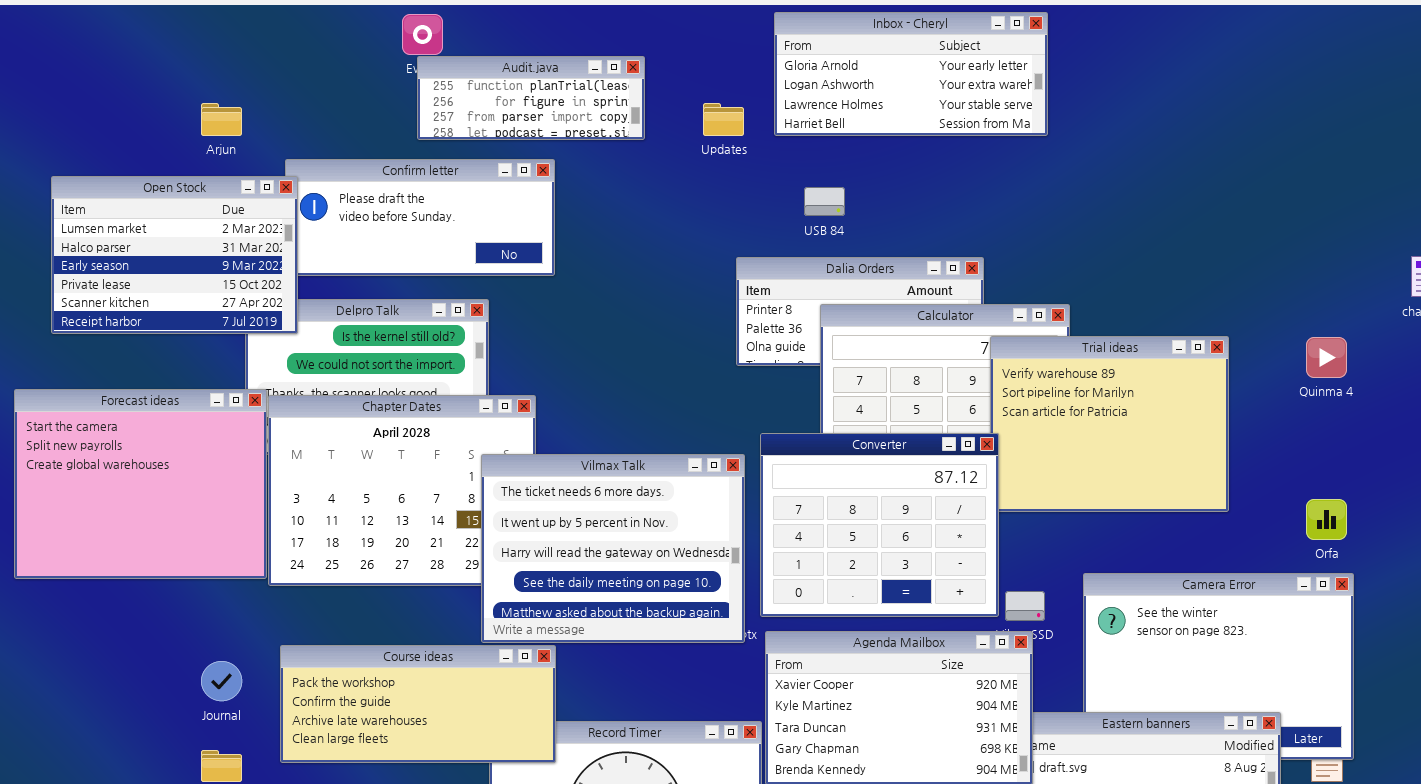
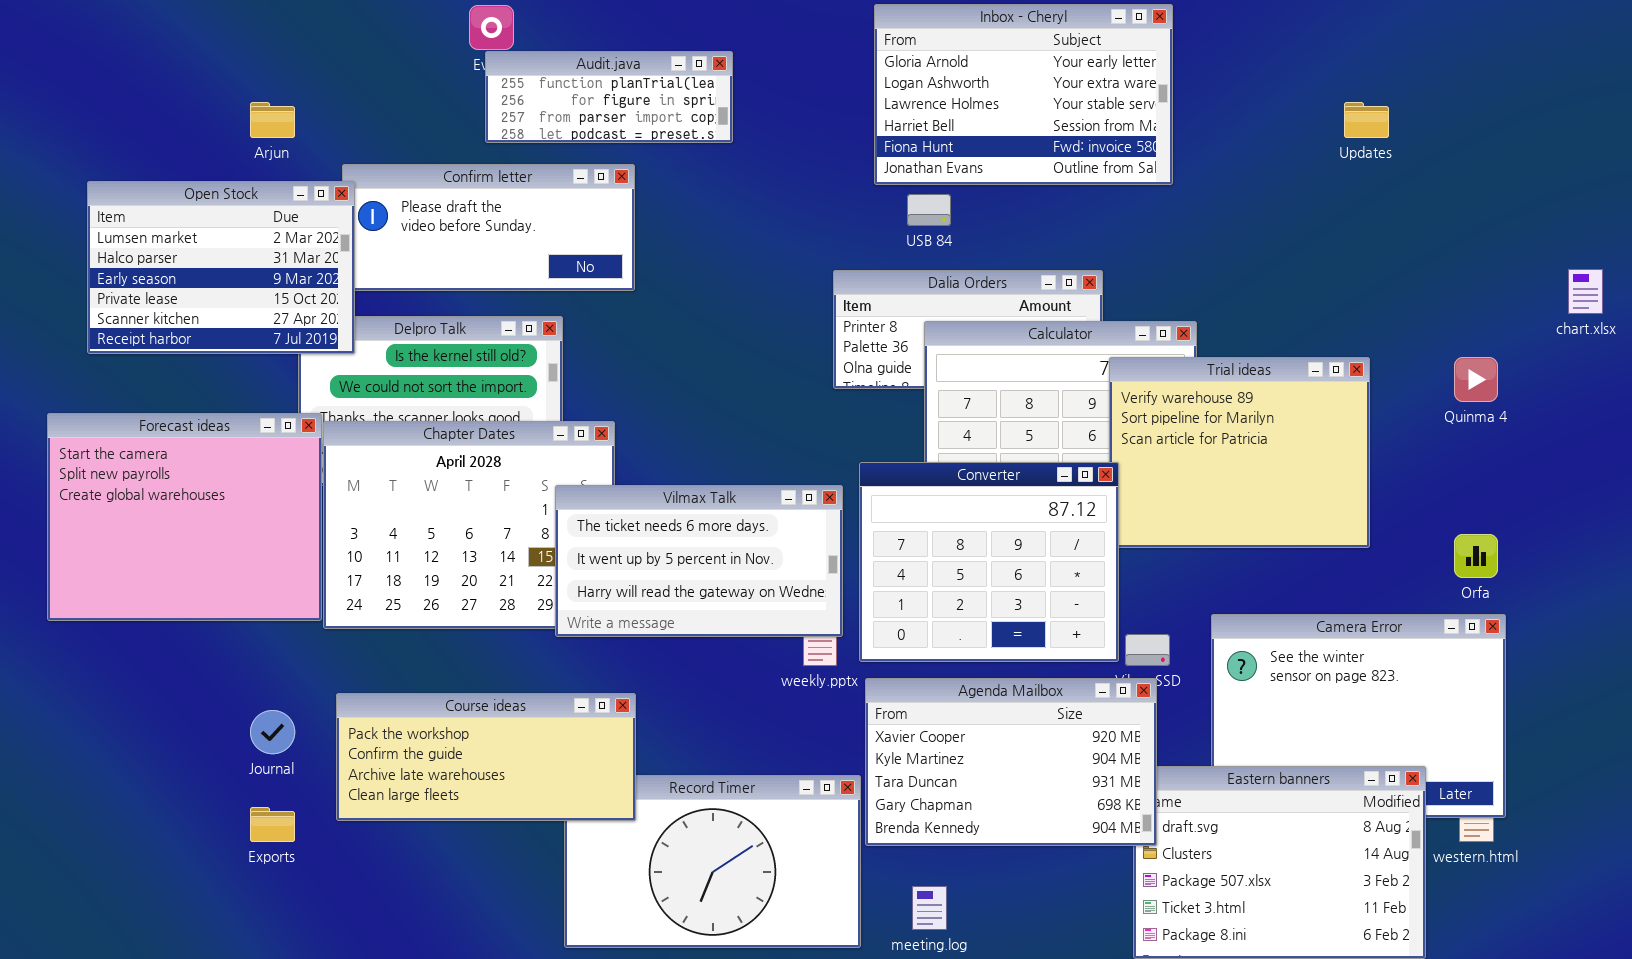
Inbox - Cheryl: [774,12,1048,136] -> [874,4,1173,185], resized
Updates: [703,103,744,136] -> [1344,102,1389,138], moved
Vilmax Talk: [481,454,745,643] -> [555,485,843,637], resized

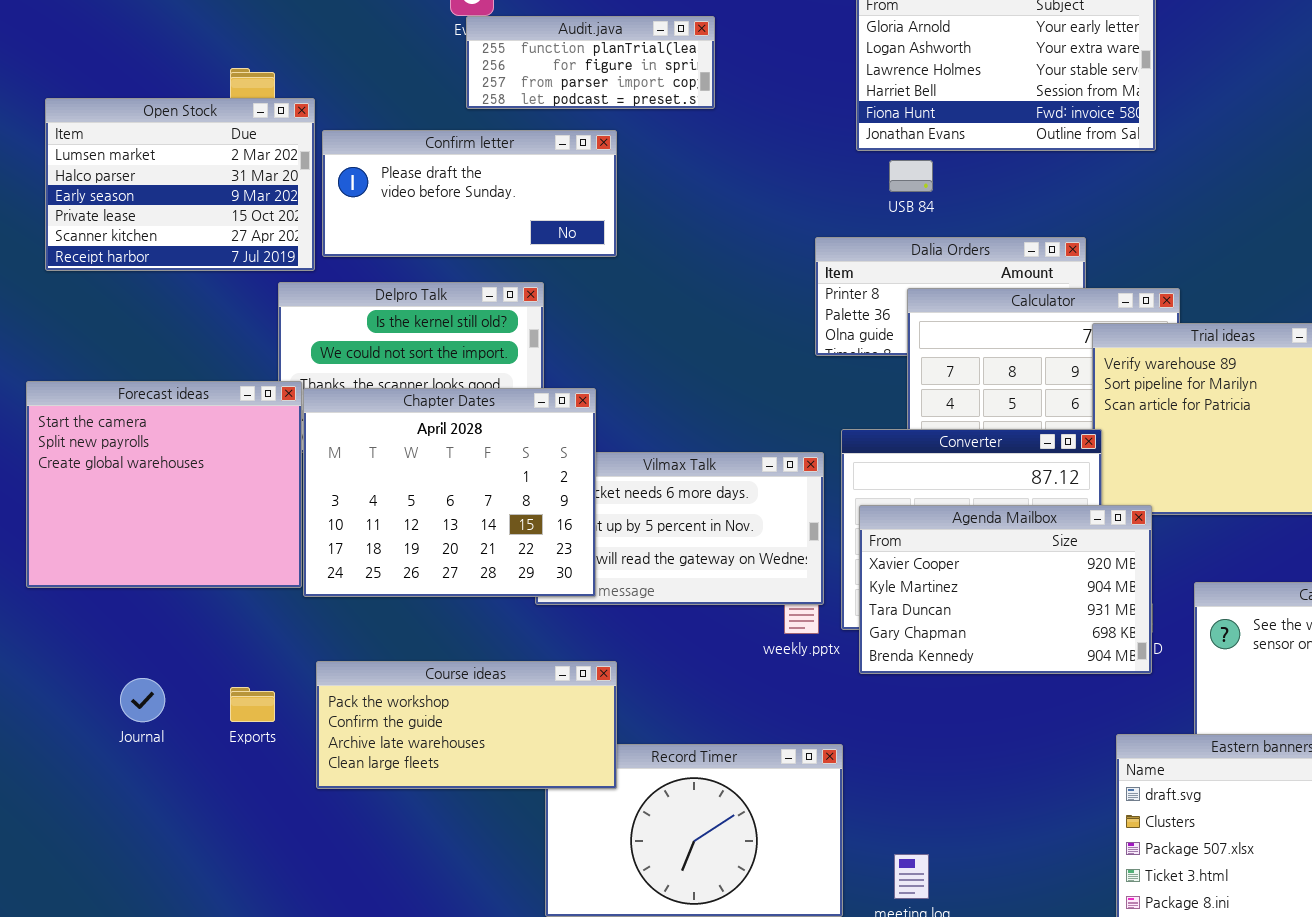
Open Stock: [87,181,355,354] -> [45,98,315,271], moved
Chapter Dates: [323,421,615,629] -> [303,388,596,597], raised
Agenda Mailbox: [865,678,1157,846] -> [859,505,1152,674], moved
Journal: [250,710,295,754] -> [120,678,165,722], moved
Exports: [250,807,295,842] -> [230,687,275,722], moved

